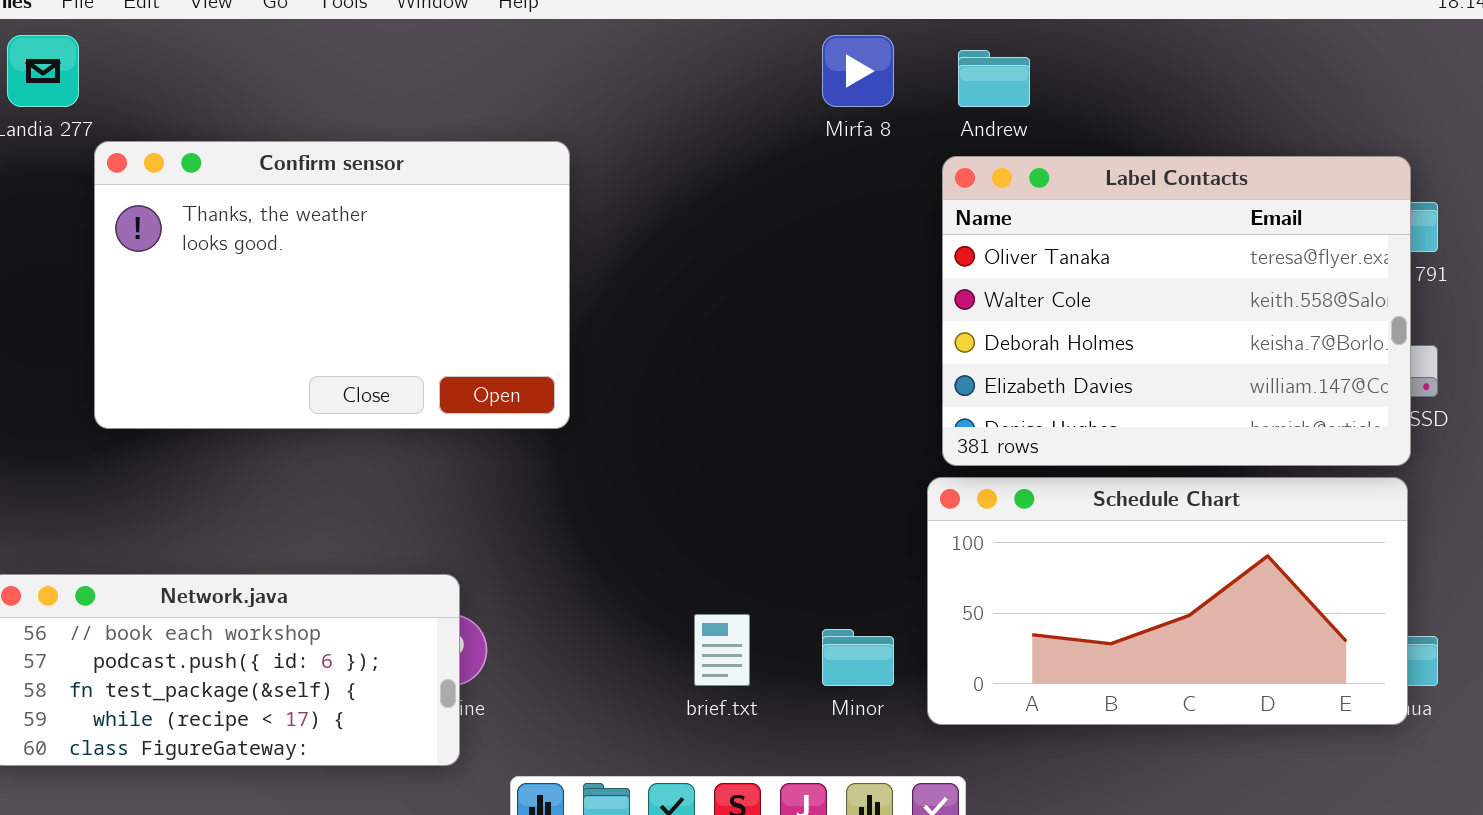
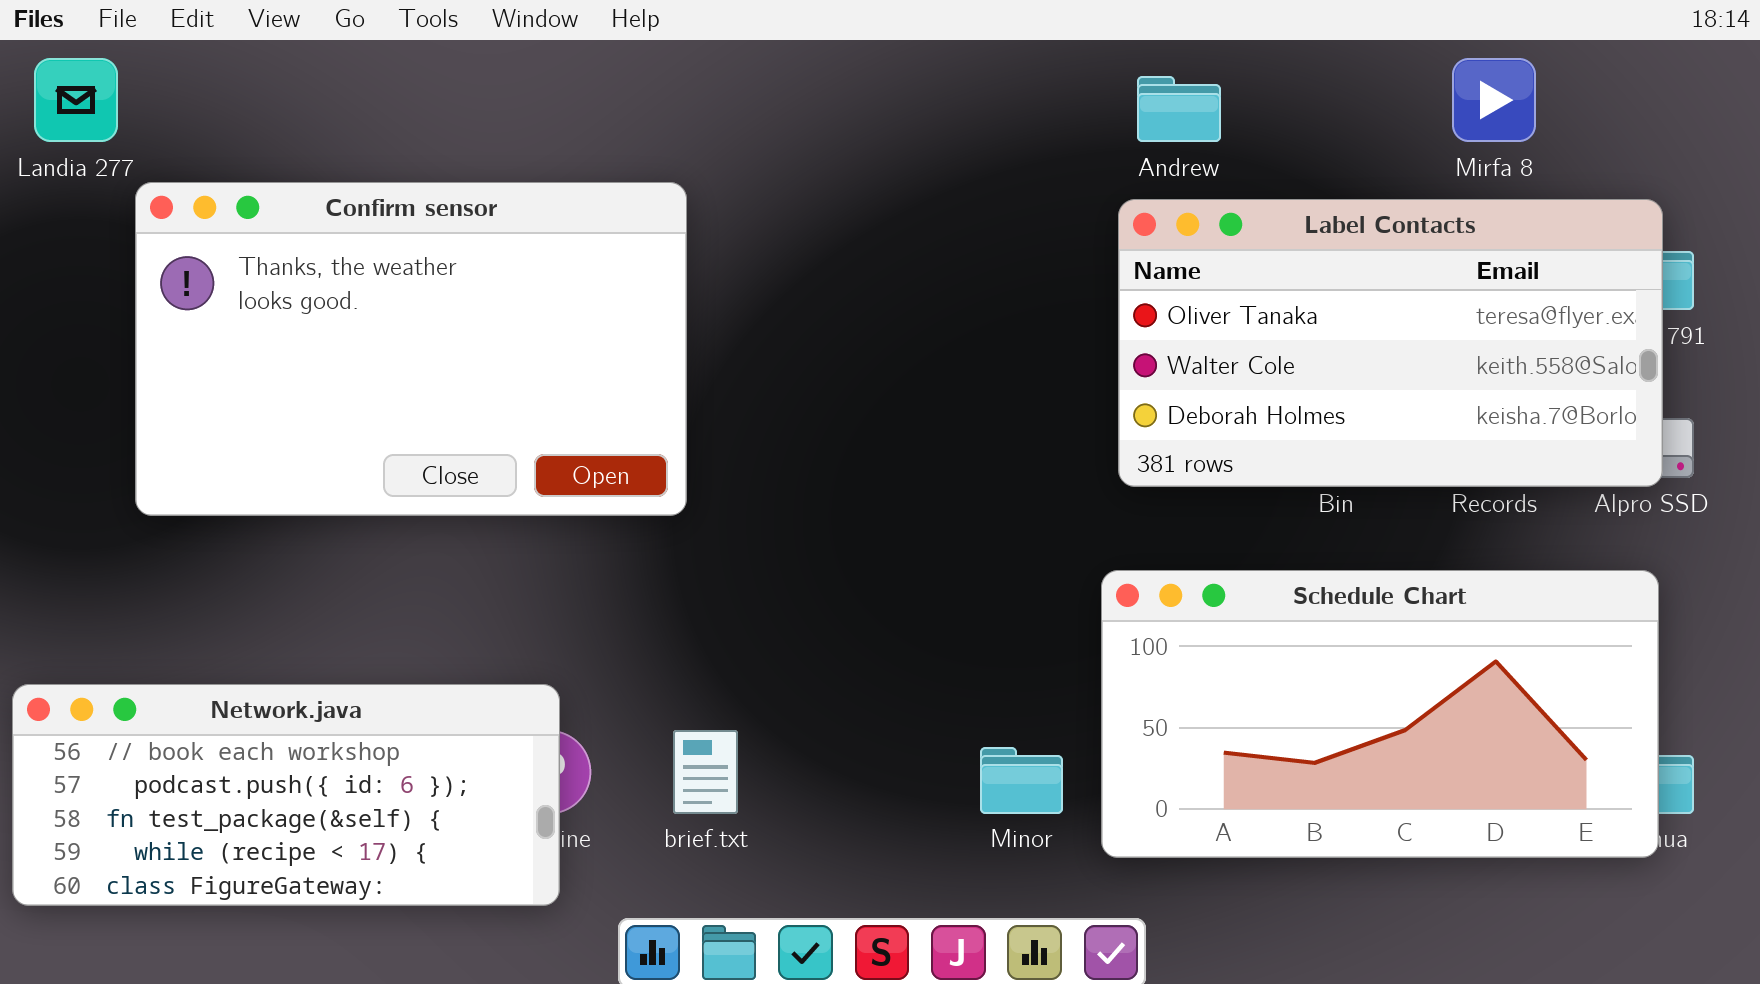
Mirfa 8: [822,35,894,107] -> [1452,58,1536,142], moved
Label Contacts: [942,156,1411,466] -> [1118,199,1663,487], resized
brief.txt: [694,614,750,686] -> [673,730,738,814], moved

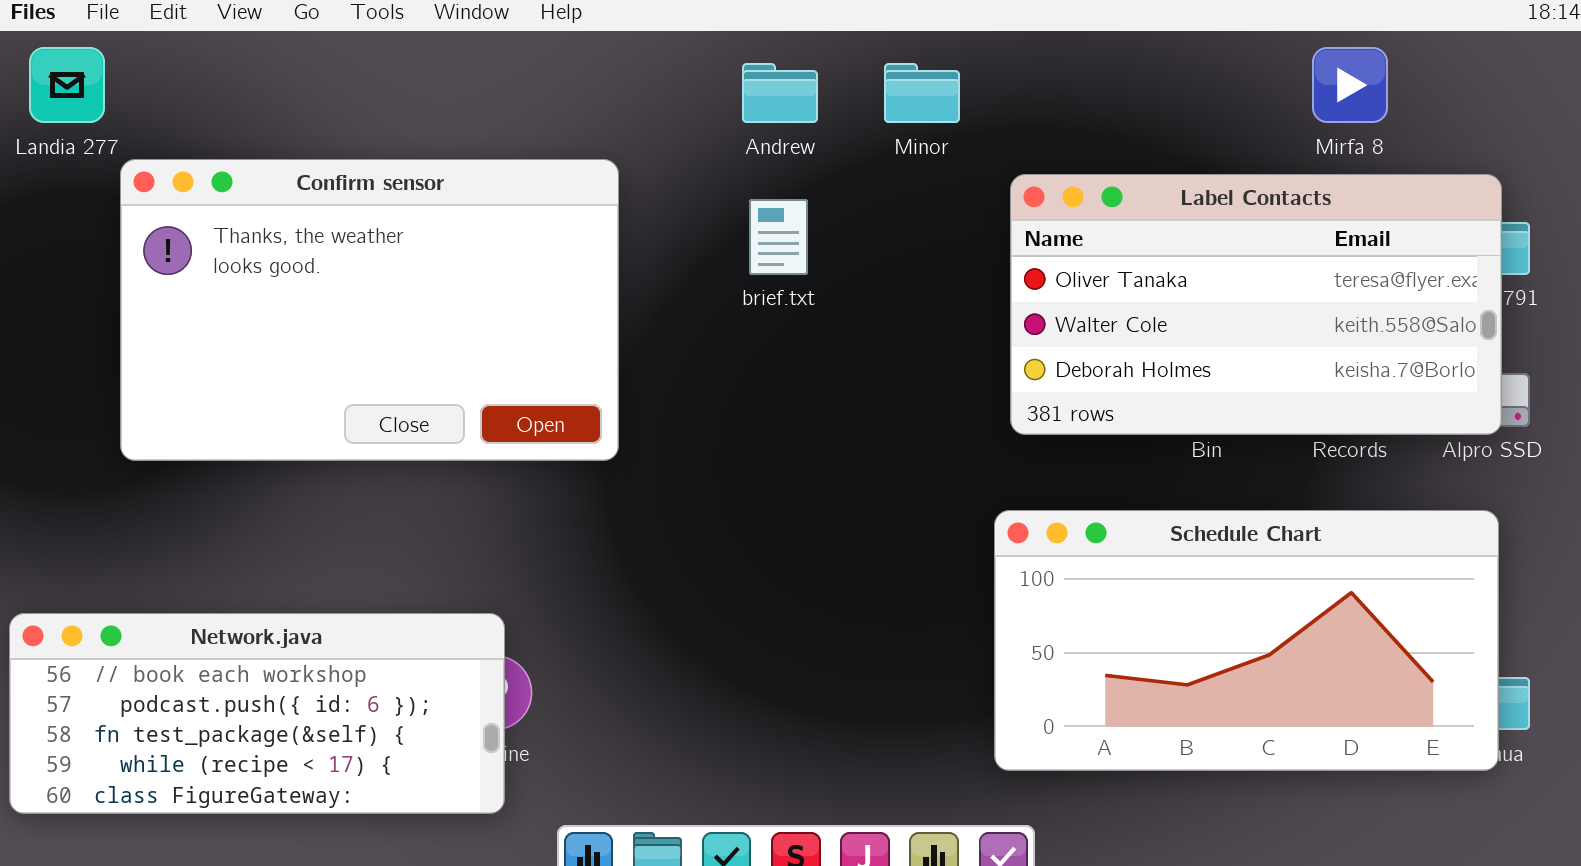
Andrew: [1137,76,1221,142] -> [742,63,818,123], moved
brief.txt: [673,730,738,814] -> [749,199,808,275], moved
Minor: [980,747,1063,814] -> [884,63,960,123], moved

